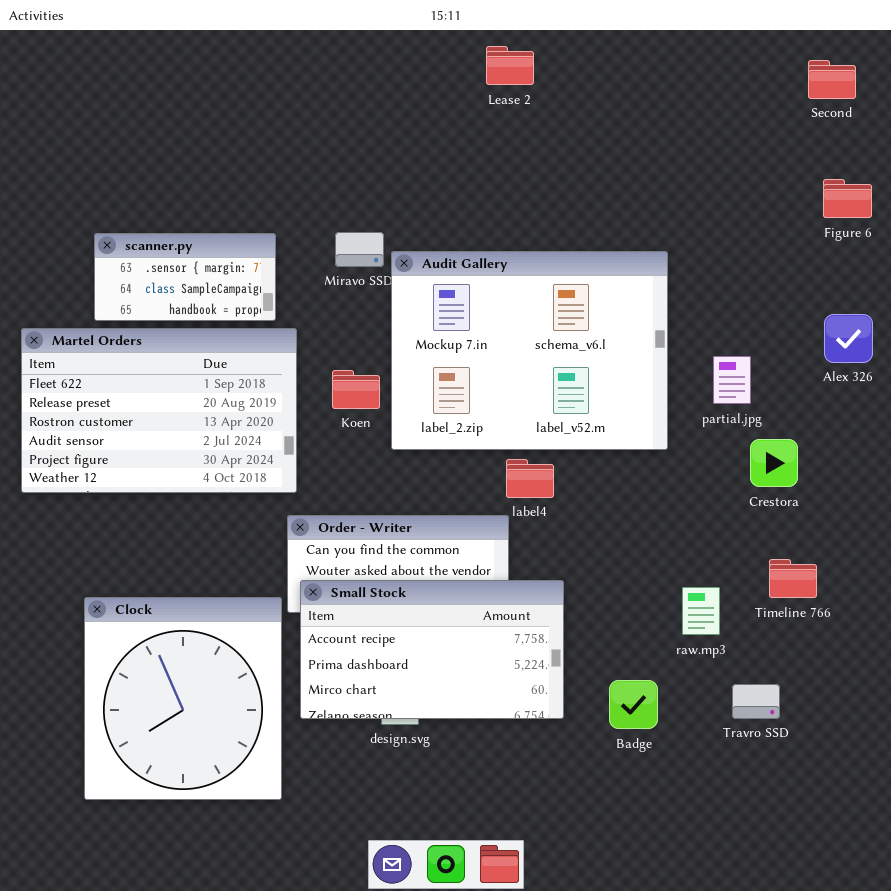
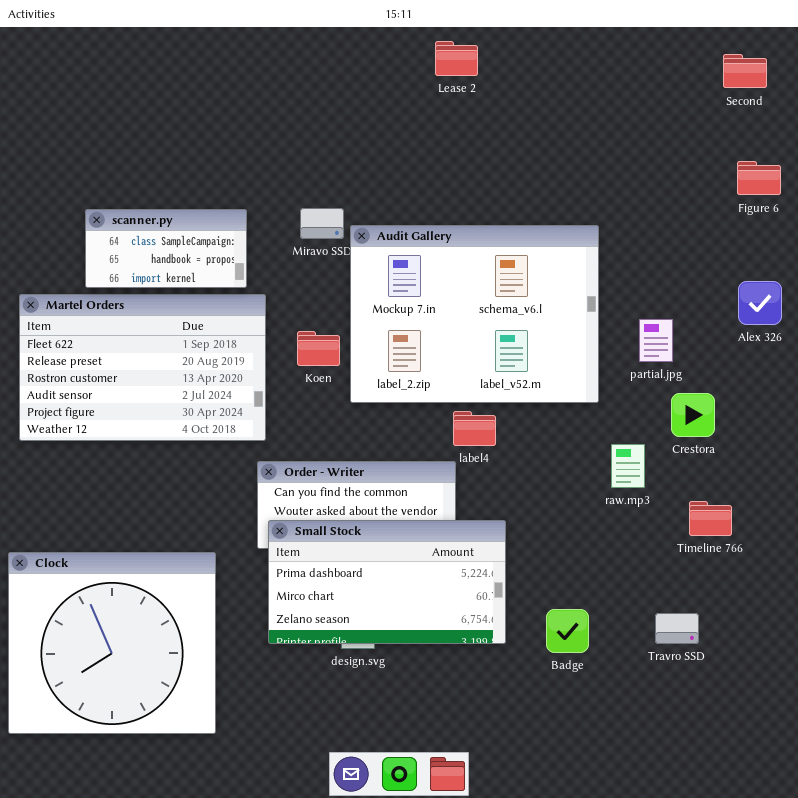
scanner.py: [94,233,276,321] -> [85,209,247,288], scrolled down 1 row
Small Stock: [300,580,564,719] -> [268,520,506,644], scrolled down 1 row
raw.mp3: [682,587,720,635] -> [611,444,645,488], moved
Clock: [84,597,282,800] -> [8,552,216,734], moved, resized

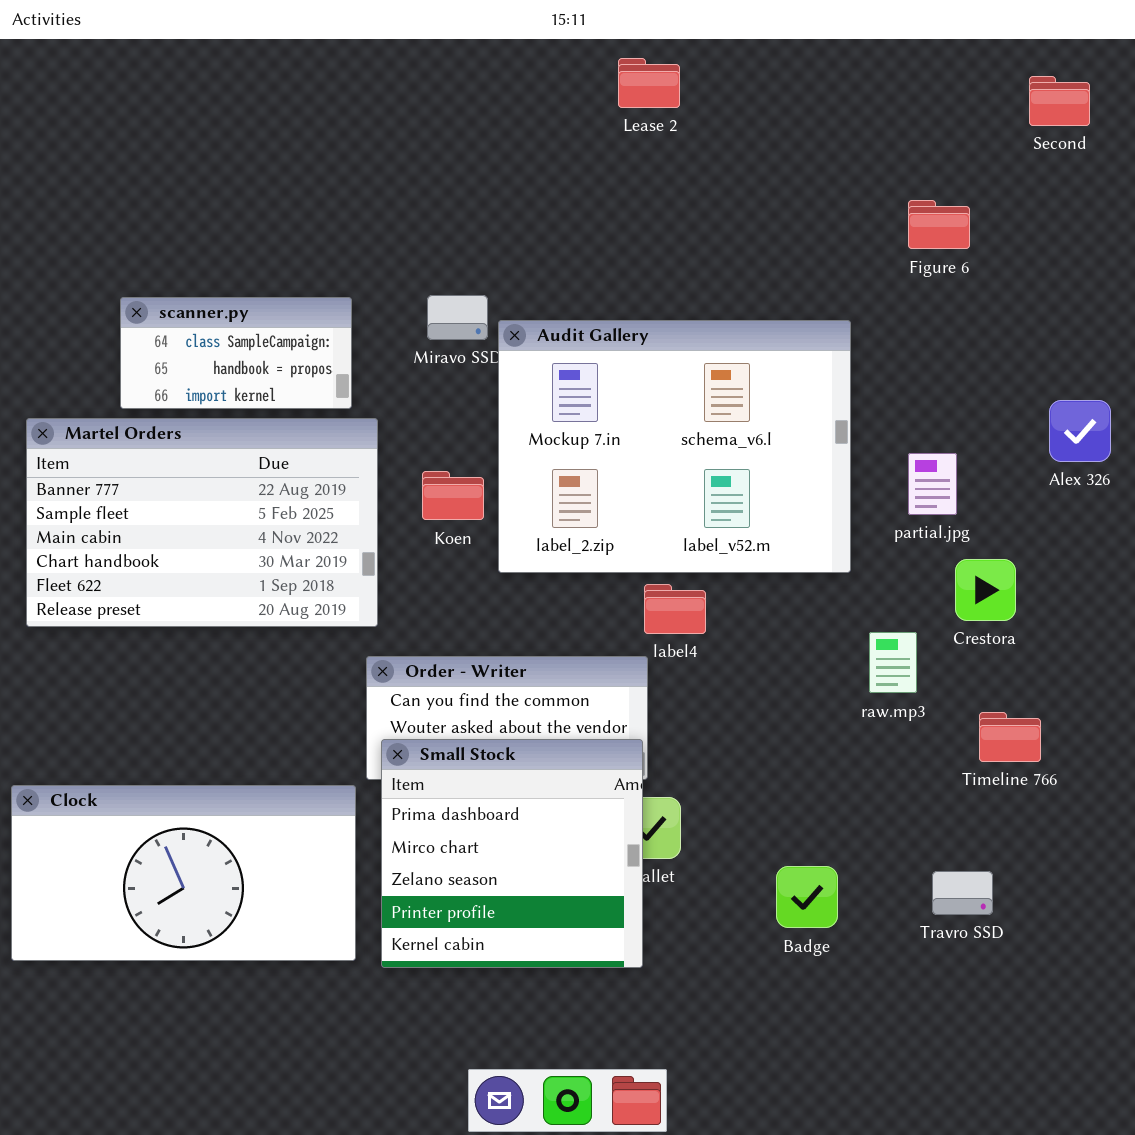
Figure 6: [737,161,781,195] -> [908,200,970,249], moved
Martel Orders: [19,294,266,441] -> [26,418,378,627], scrolled up 4 rows
Small Stock: [268,520,506,644] -> [381,739,643,968], resized
Clock: [8,552,216,734] -> [11,785,356,961], resized

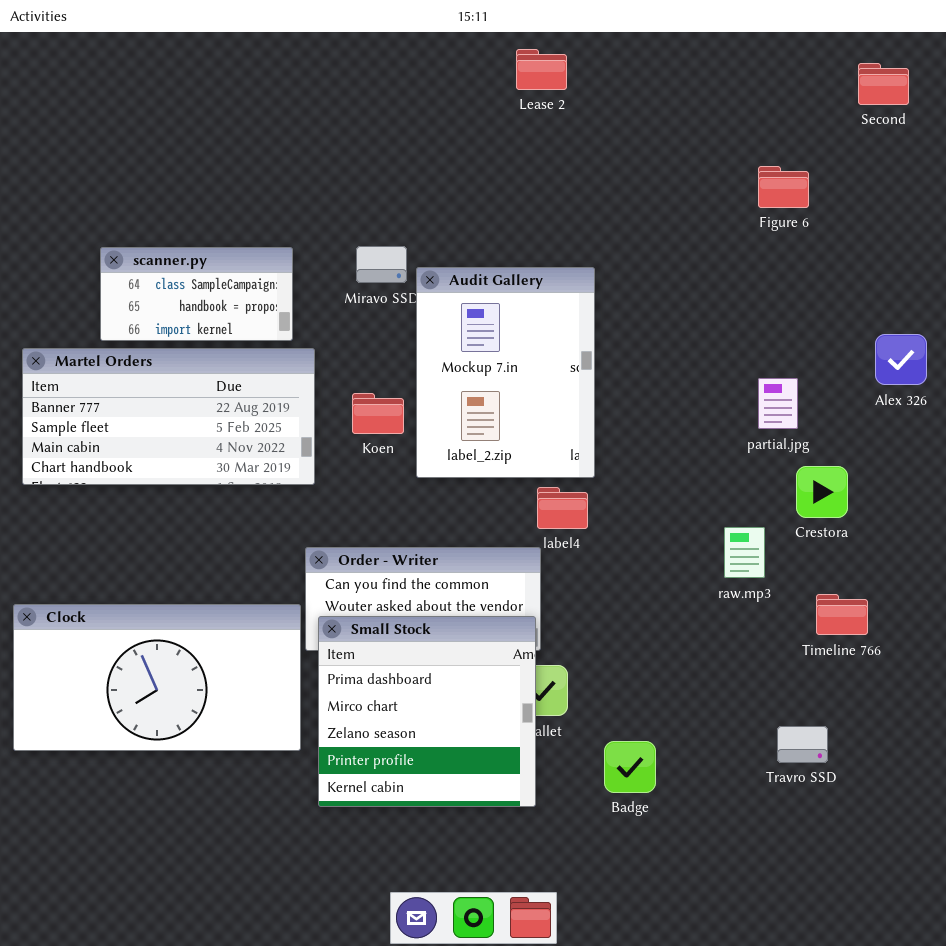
Audit Gallery: [498,320,851,573] -> [416,267,595,478], resized
Martel Orders: [26,418,378,627] -> [22,348,315,485], resized
Clock: [11,785,356,961] -> [13,604,301,751], moved
Badge: [776,866,838,928] -> [604,741,656,793], moved

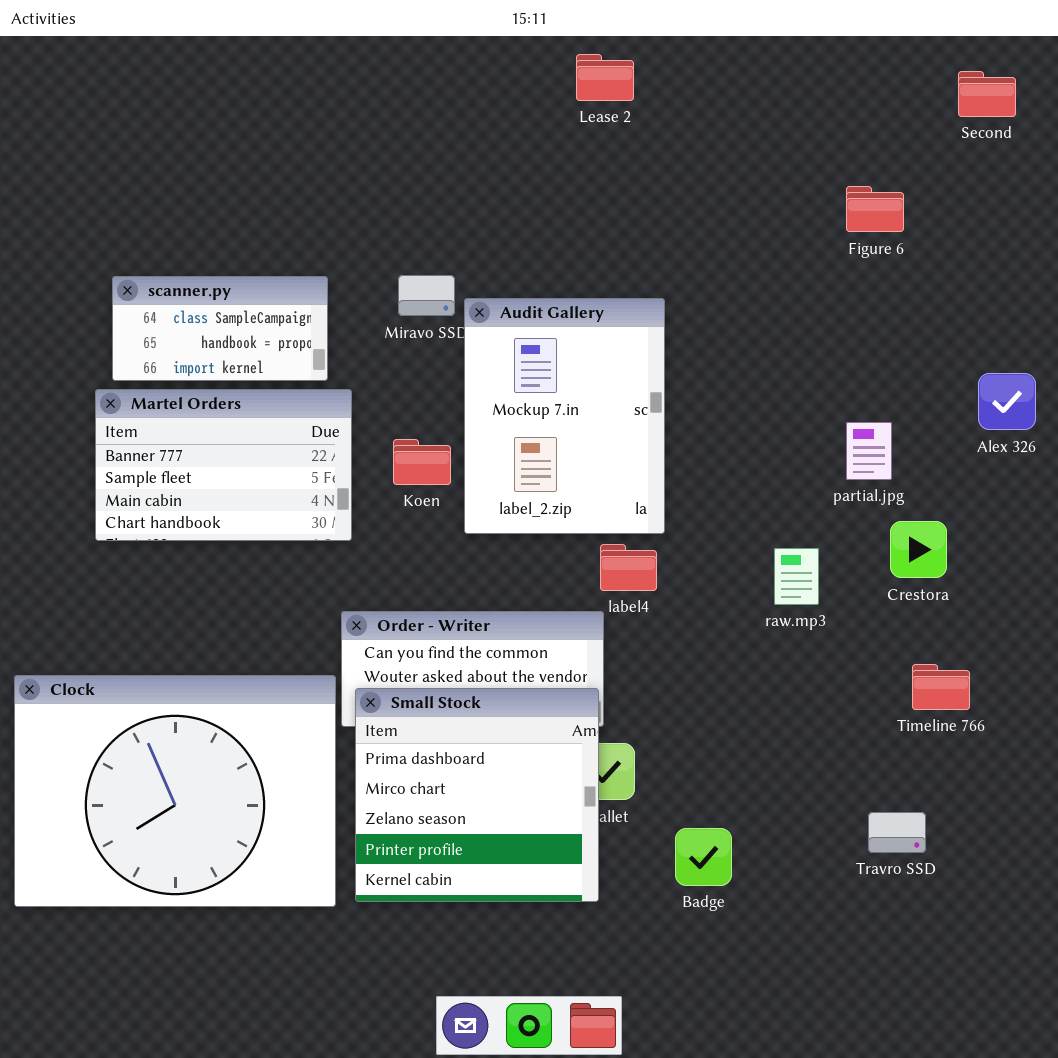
Martel Orders: [22,348,315,485] -> [95,389,352,541], resized
raw.mp3: [724,527,765,578] -> [774,548,819,605], moved
Clock: [13,604,301,751] -> [14,675,336,907], resized

